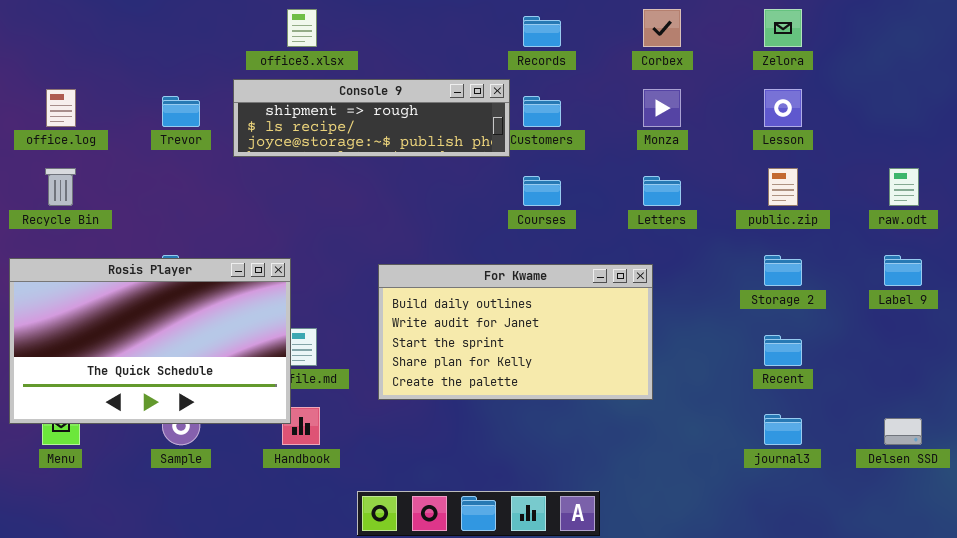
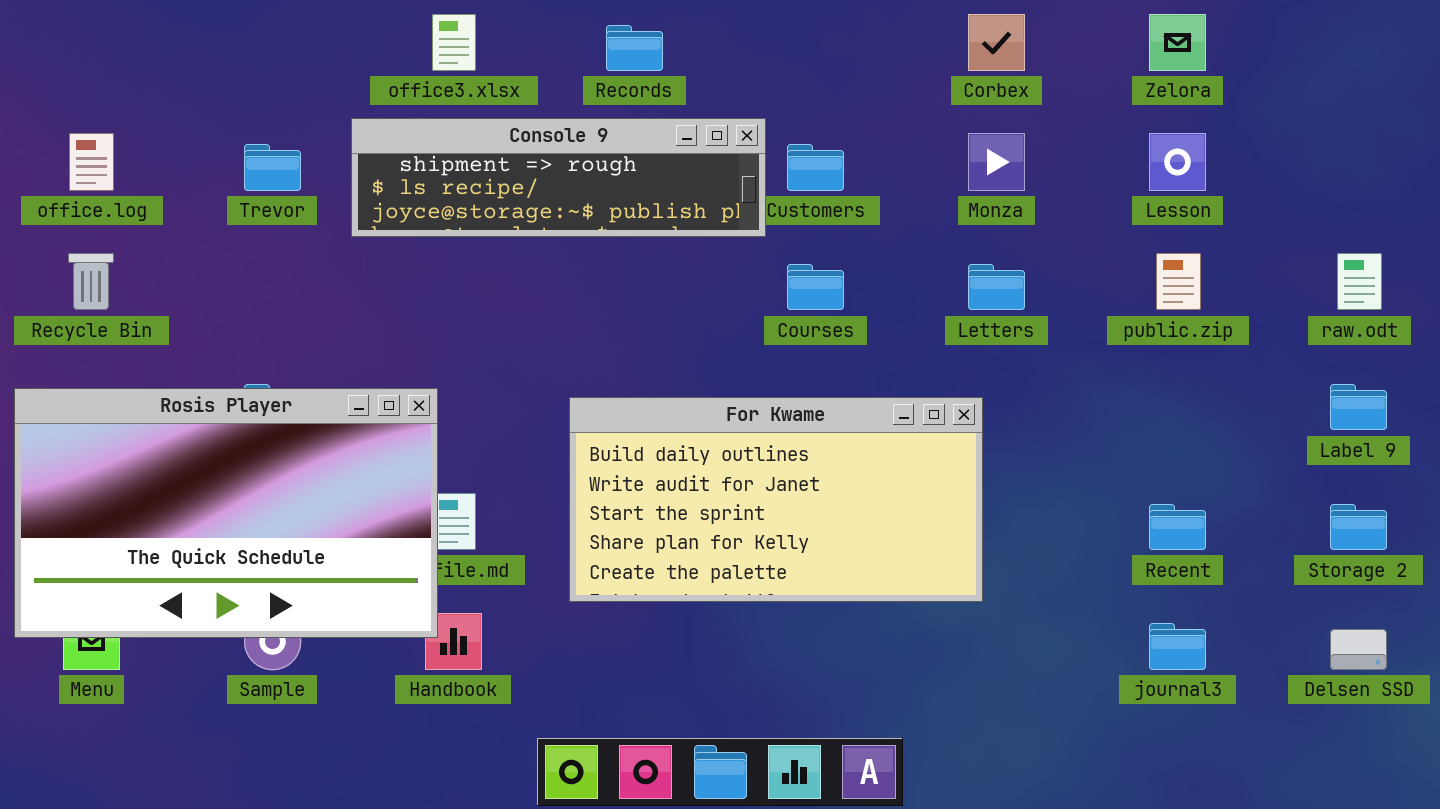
Records: [523,16,561,47] -> [606,25,663,71], moved
Storage 2: [764,255,802,286] -> [1330,504,1387,550], moved

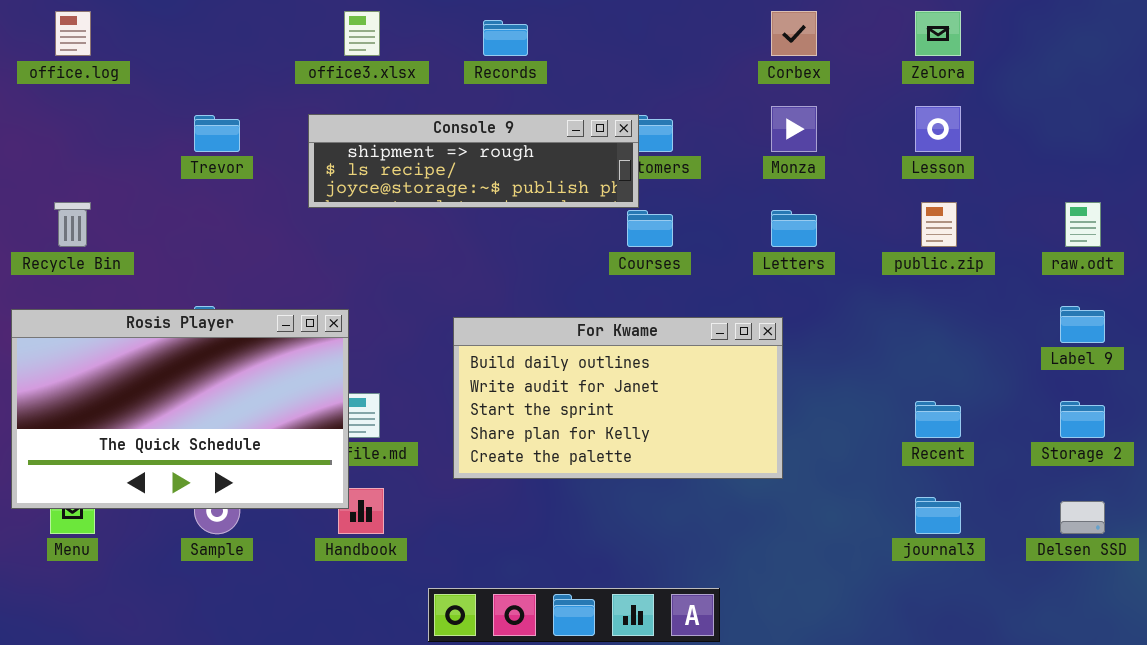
Console 9: [351,118,766,237] -> [308,114,639,208], moved
office.log: [69,133,114,191] -> [55,11,91,56], moved

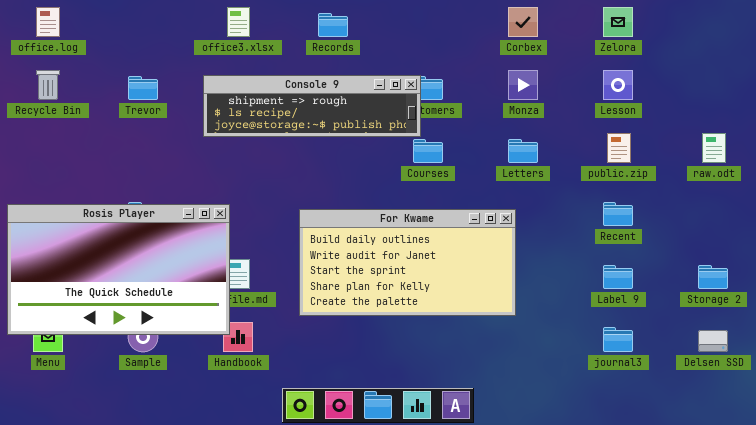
Recycle Bin: [54,202,91,247] -> [36,70,60,100], moved
Label 9: [1060,306,1105,343] -> [603,265,633,289], moved
Recent: [915,401,961,438] -> [603,202,633,226], moved

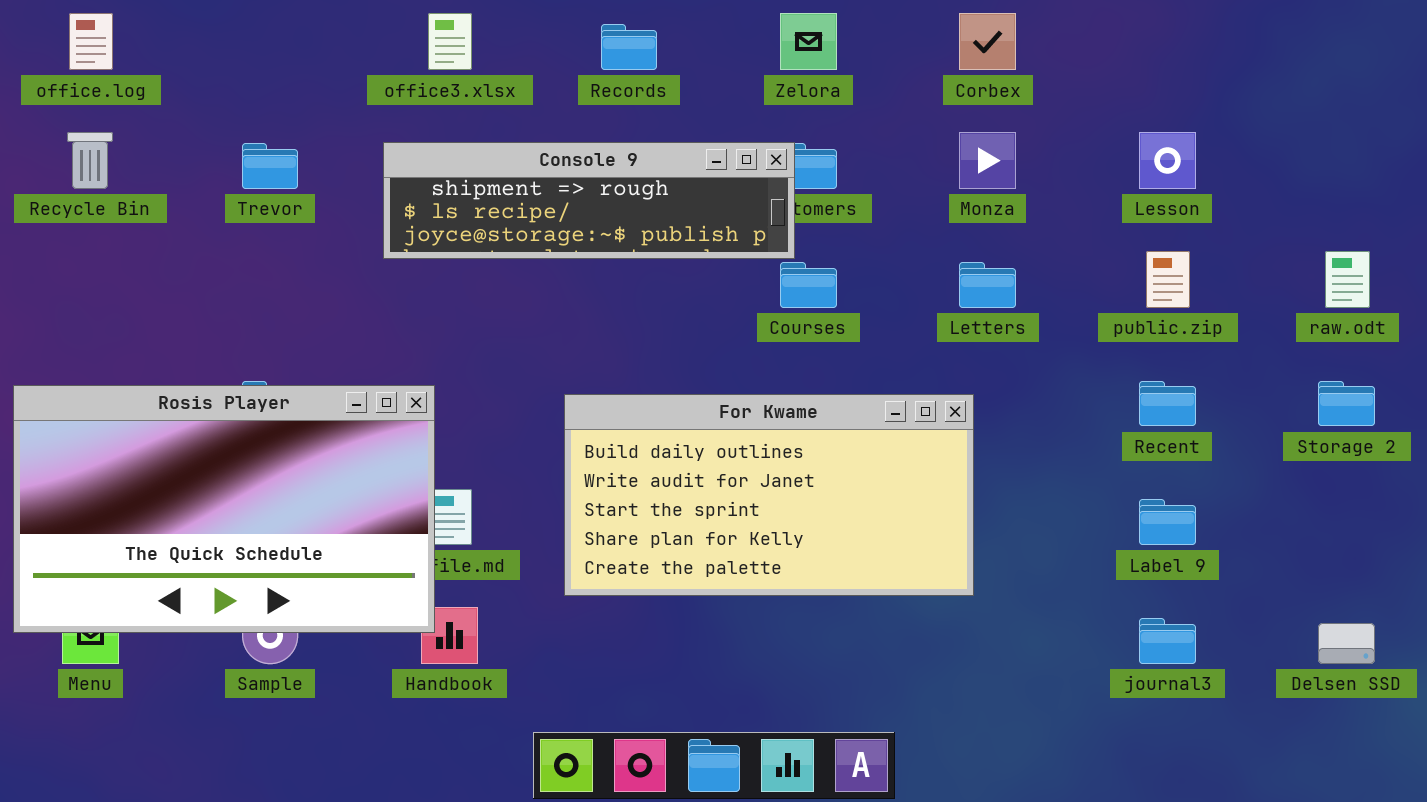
Zelora: [603,7,633,37] -> [780,13,837,70], moved
Storage 2: [698,265,728,289] -> [1318,381,1375,426], moved

